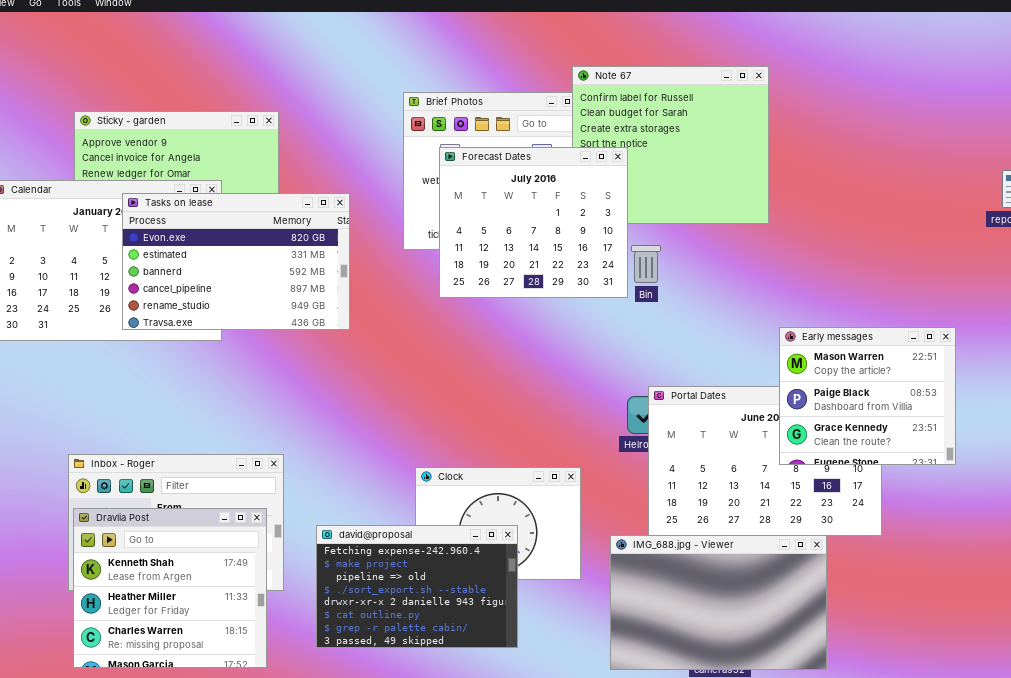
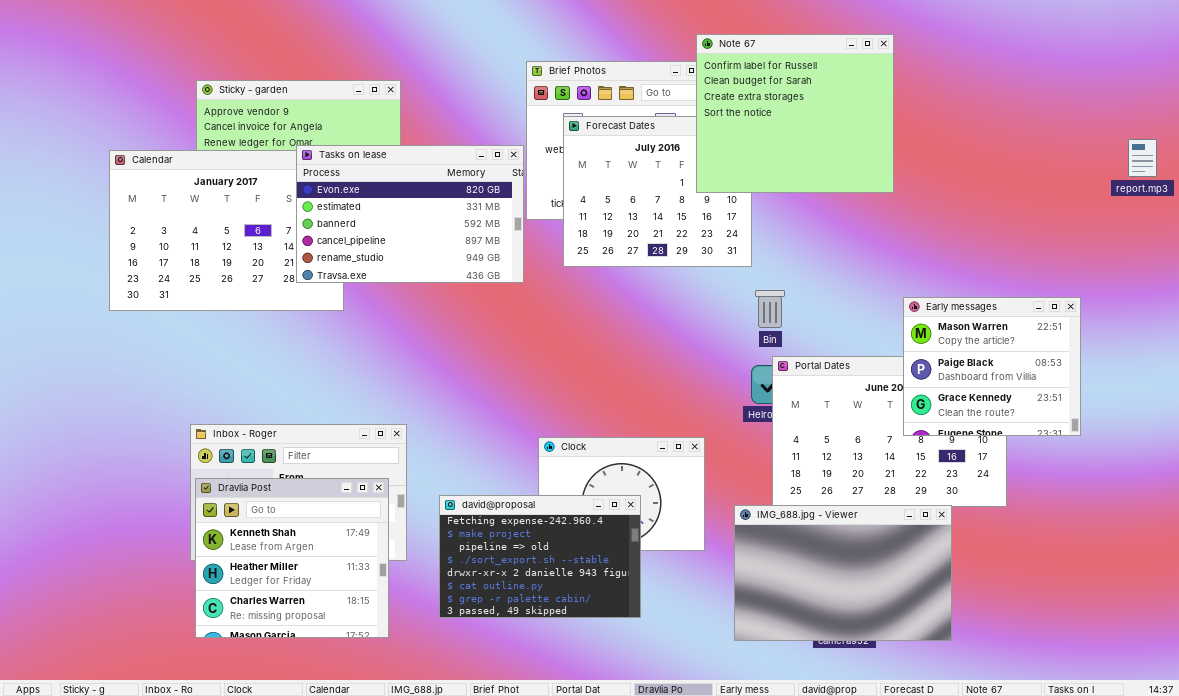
Note 67: [572,66,769,224] -> [696,34,894,193], raised
Tasks on lease: [122,193,350,330] -> [296,145,524,283], moved
Bin: [631,245,661,283] -> [755,290,785,328], moved

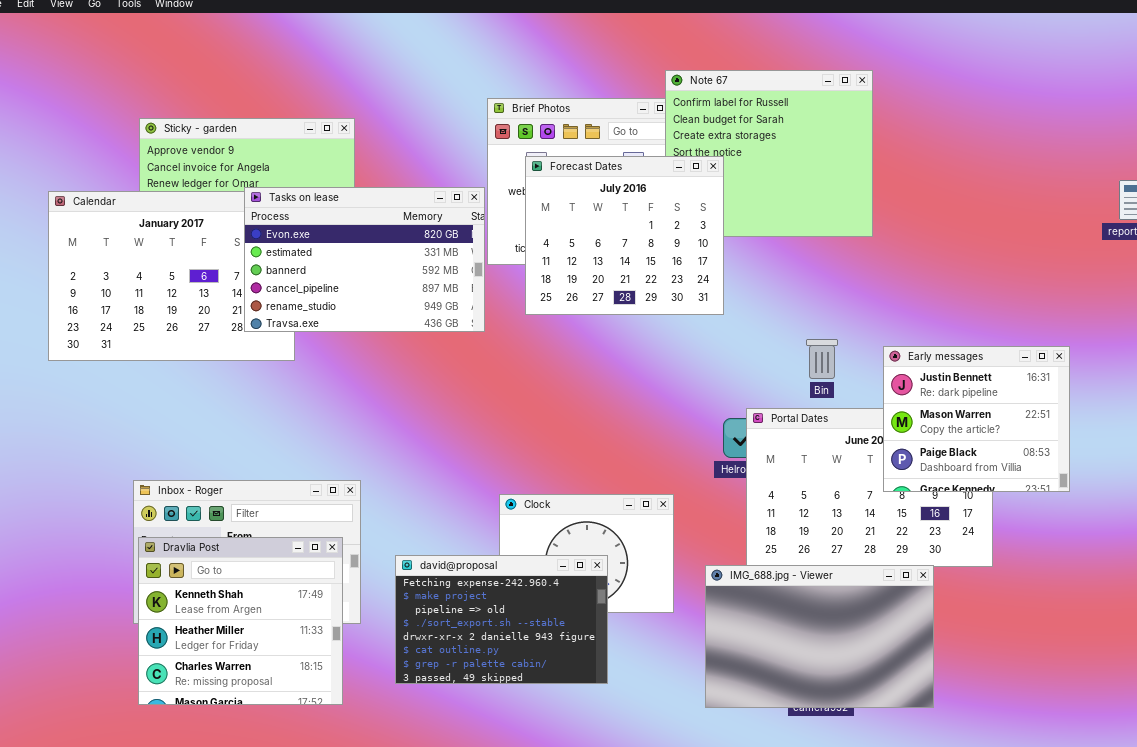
Forecast Dates: [563,116,752,267] -> [525,156,724,315], raised
Bin: [755,290,785,328] -> [806,339,838,379], moved
Early messages: [903,297,1081,436] -> [883,346,1070,492], scrolled up 1 row

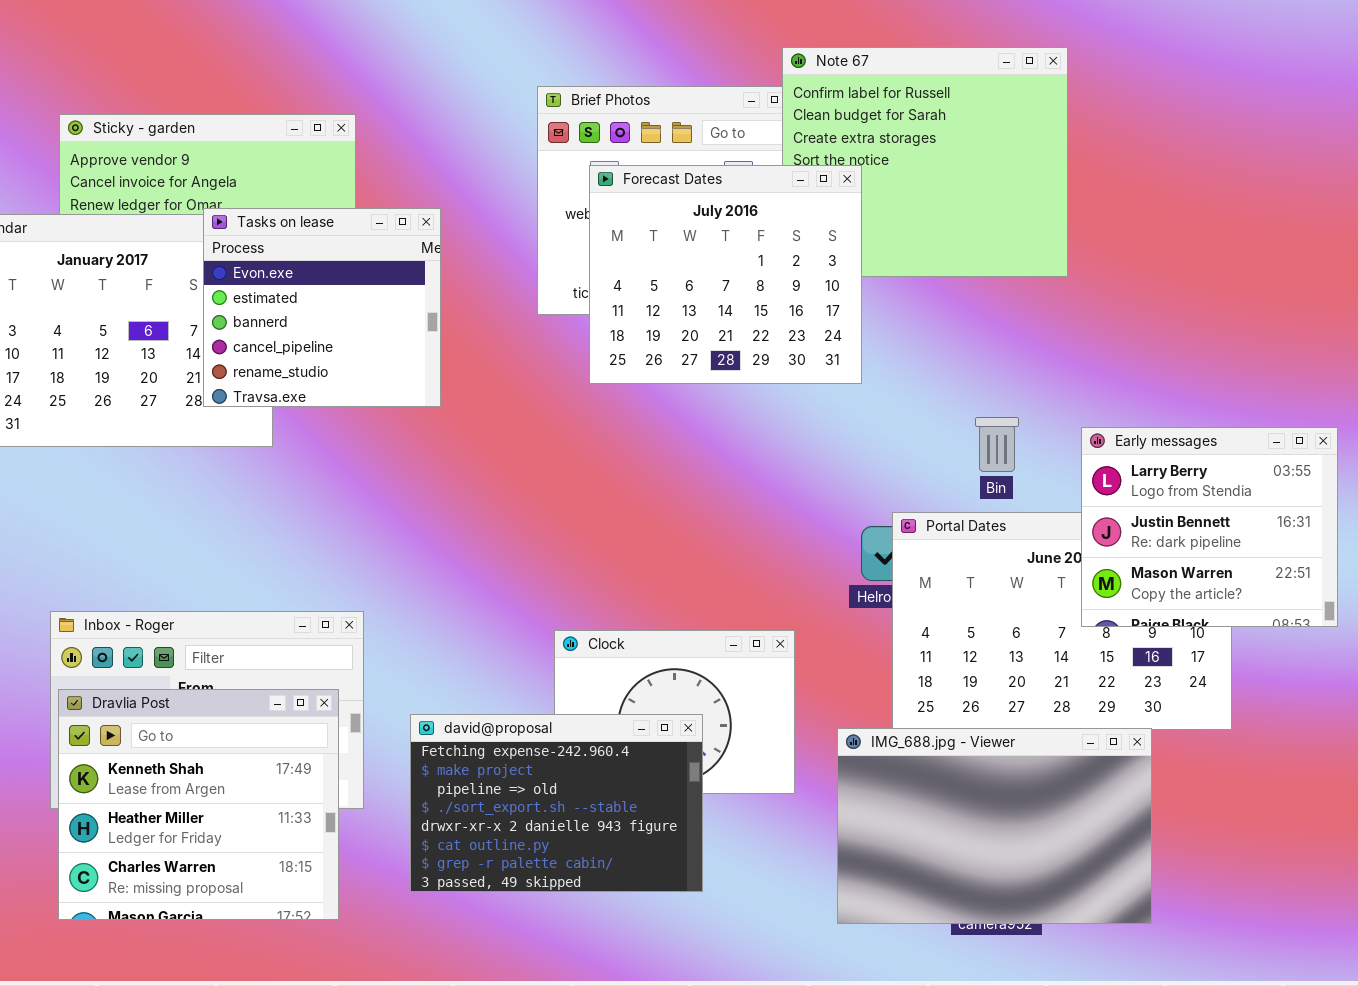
Tasks on lease: [244,187,485,332] -> [203,208,441,407], resized
Early messages: [883,346,1070,492] -> [1081,427,1338,627], scrolled up 1 row

